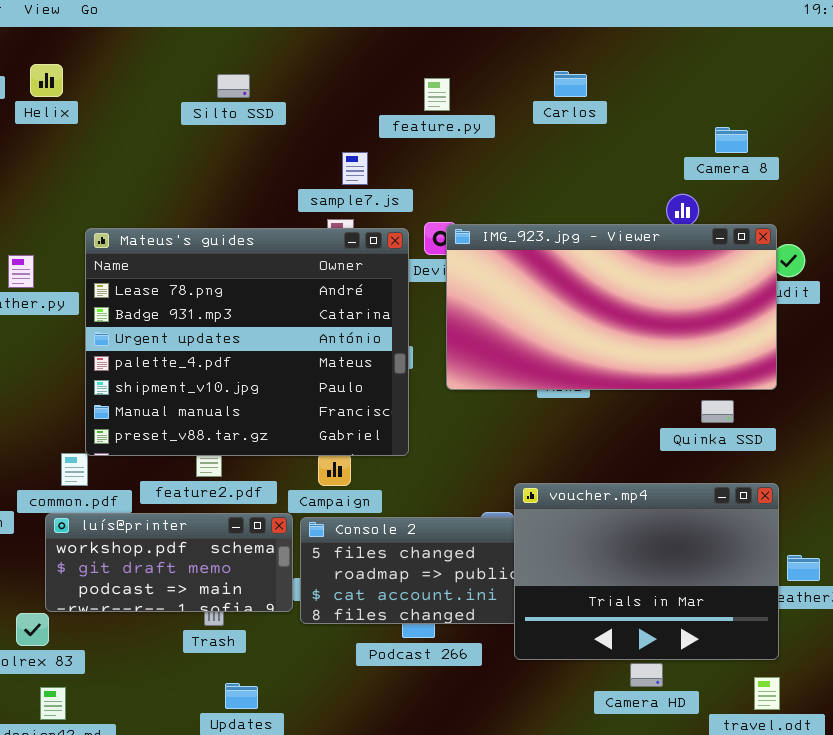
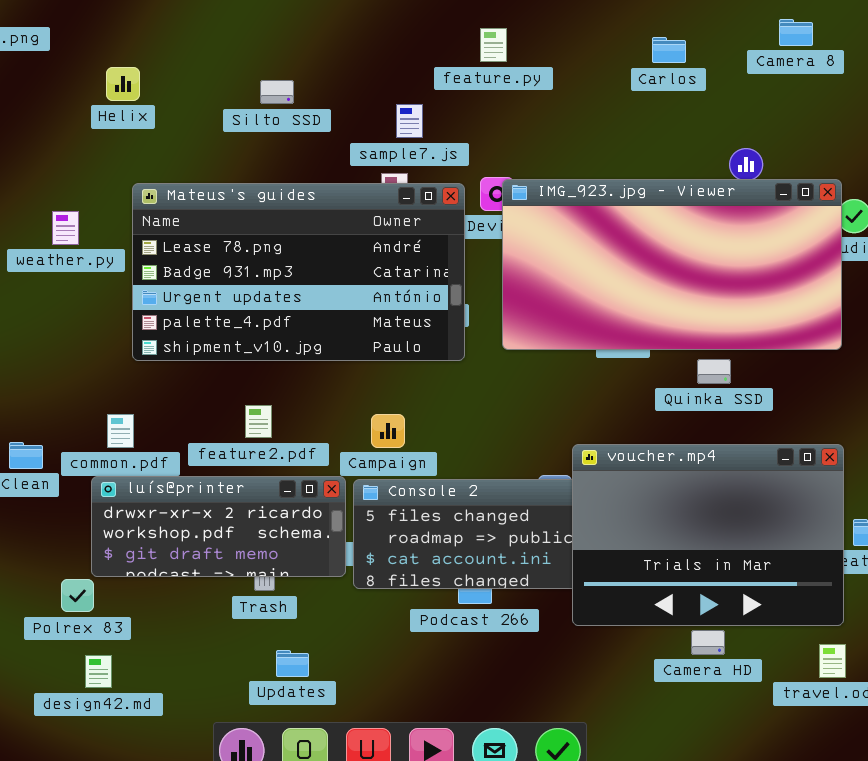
Helix: [30,64,63,97] -> [106,67,140,101], moved
Carlos: [554,71,587,97] -> [652,37,686,63], moved
Silto SSD: [217,74,250,98] -> [260,80,294,104], moved
Camera 8: [715,127,748,153] -> [779,19,813,46], moved
Mateus's guides: [85,228,409,456] -> [132,183,465,361], resized
Quinka SSD: [701,400,734,423] -> [697,359,731,384], moved
luís@printer: [45,513,293,612] -> [91,476,346,577], scrolled up 1 row

